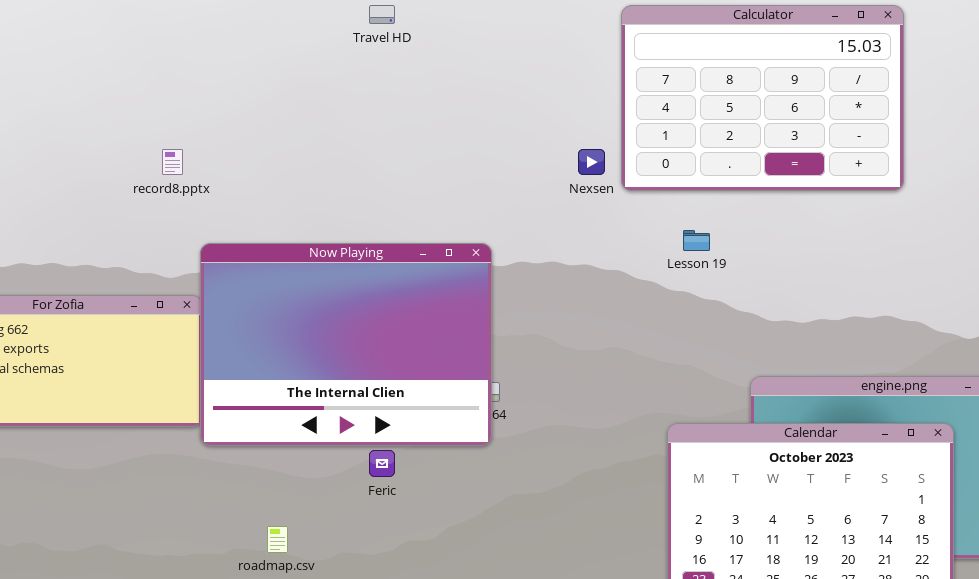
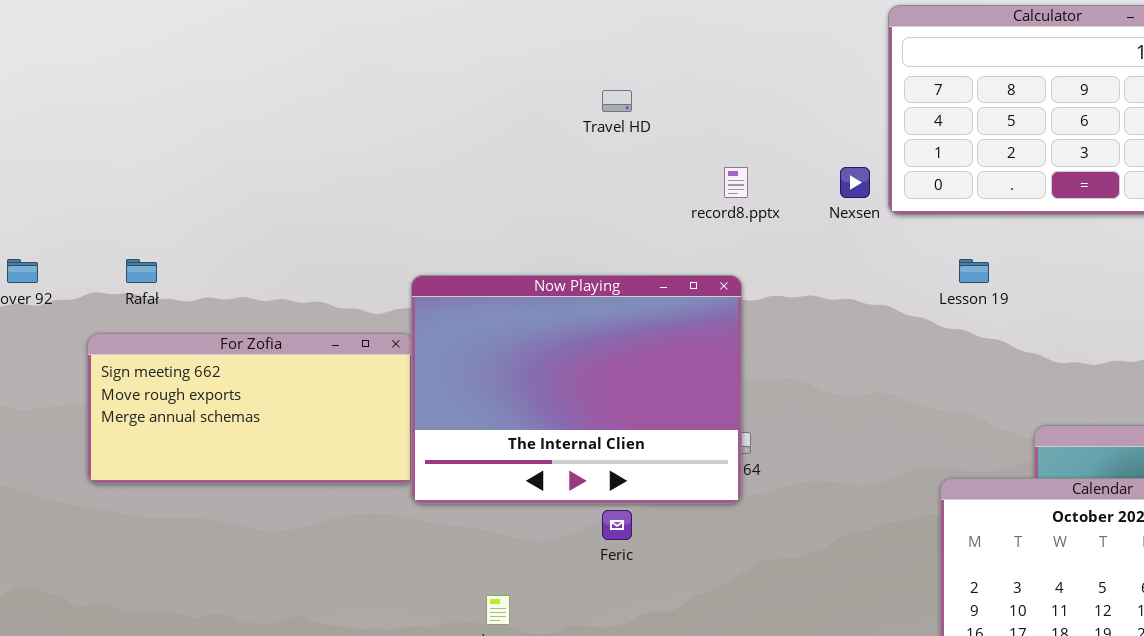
Travel HD: [369,5,395,24] -> [602,90,632,112], moved
record8.pptx: [162,149,183,175] -> [724,167,748,198], moved

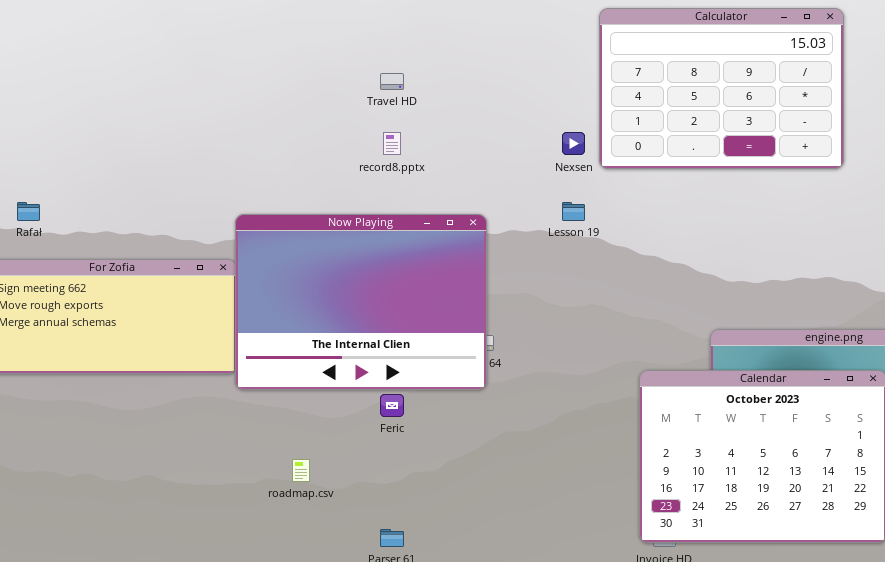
record8.pptx: [724,167,748,198] -> [383,132,401,155], moved
Lesson 19: [959,259,989,283] -> [562,202,585,221], moved

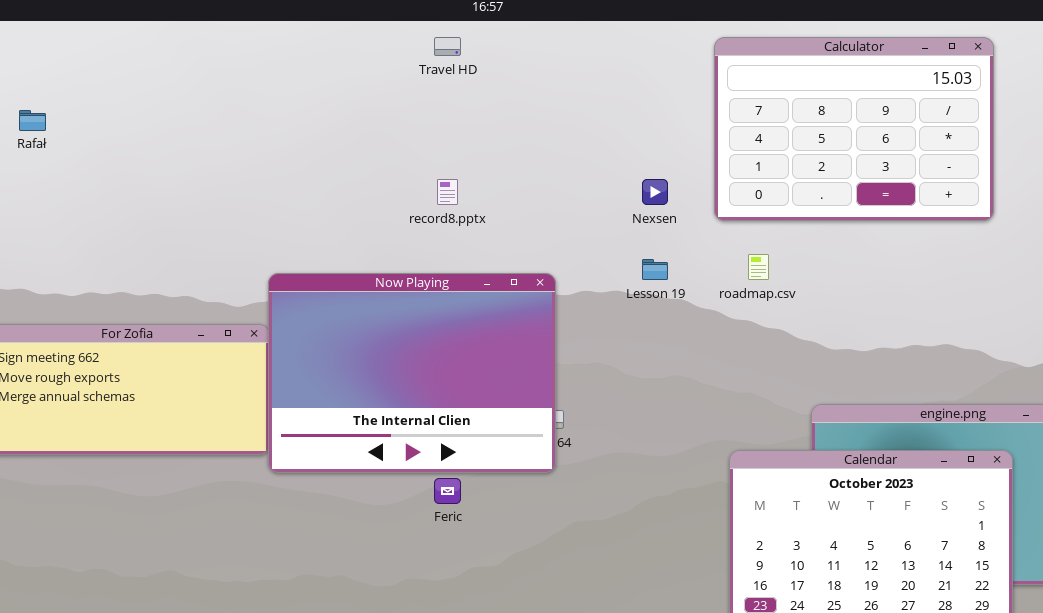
Calculator: [599,8,844,169] -> [714,37,994,221], moved
Travel HD: [380,73,404,90] -> [434,37,461,56], moved
Rafał: [17,202,40,221] -> [19,110,46,131], moved
roadmap.csv: [292,459,310,482] -> [748,254,769,280], moved

